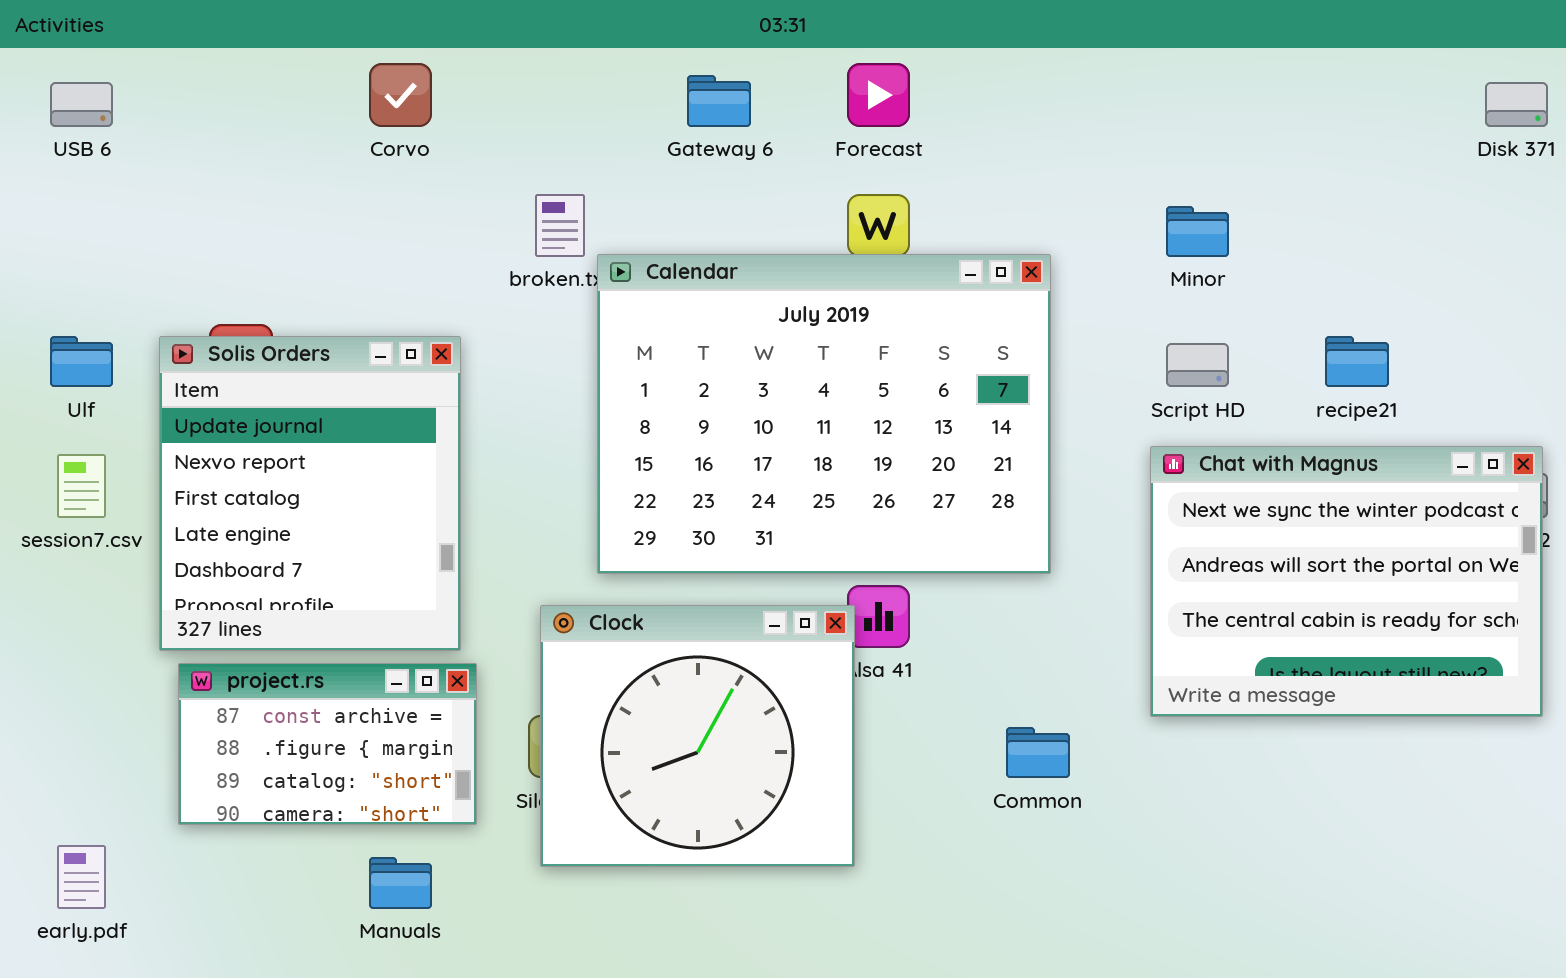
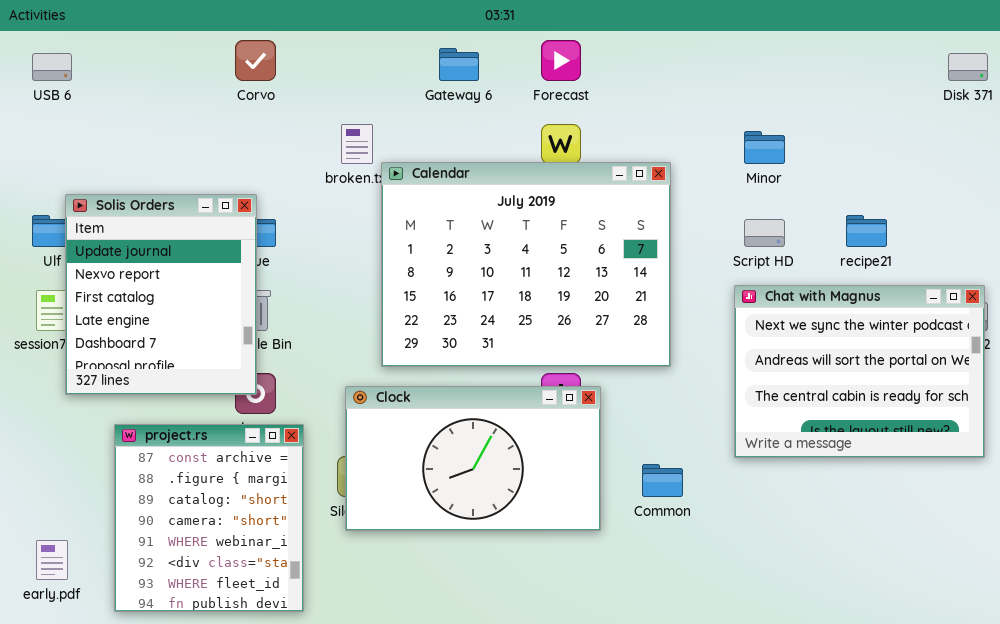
Solis Orders: [159,336,461,651] -> [65,194,257,395], moved
Clock: [540,605,855,867] -> [345,386,601,531], resized
project.rs: [178,663,477,825] -> [114,424,304,612], resized

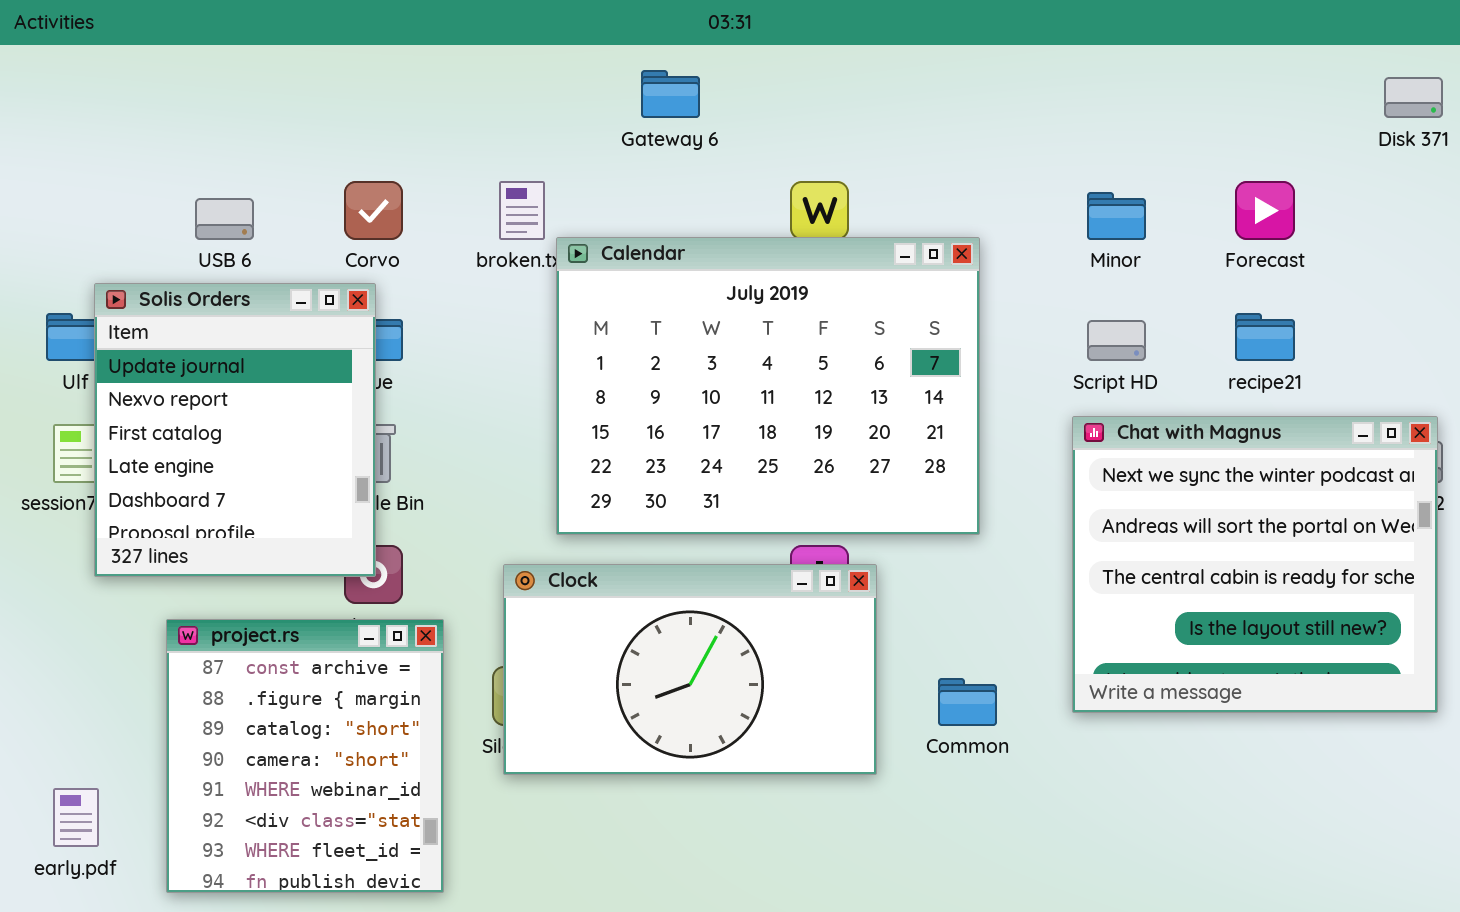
Corvo: [235,40,276,81] -> [344,181,403,240], moved
Forecast: [541,40,581,81] -> [1235,181,1295,240], moved
USB 6: [32,53,72,81] -> [195,198,254,240], moved
Chat with Magnus: [734,285,985,458] -> [1072,416,1438,713], resized

